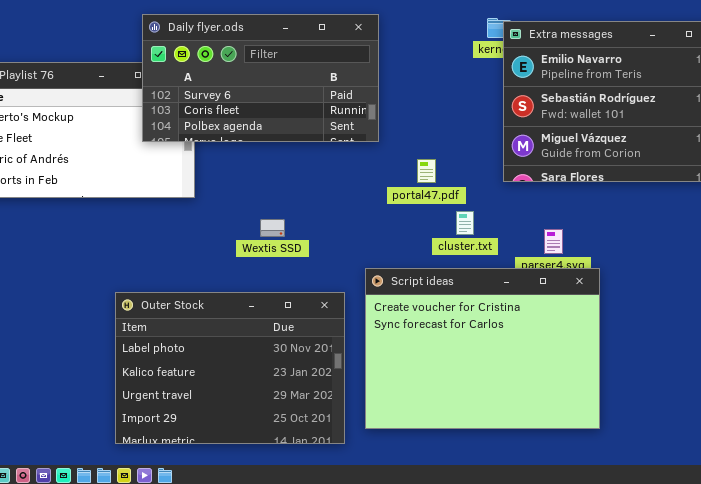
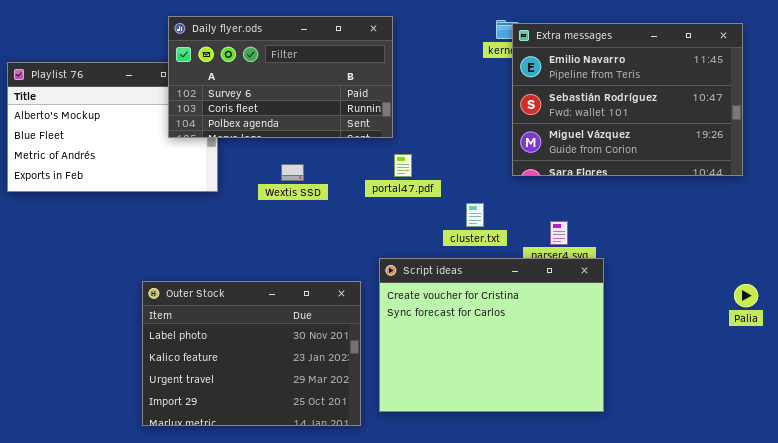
portal47.pdf: [417,159,436,183] -> [394,154,412,177], moved
Wextis SSD: [260,219,285,237] -> [281,164,304,181], moved

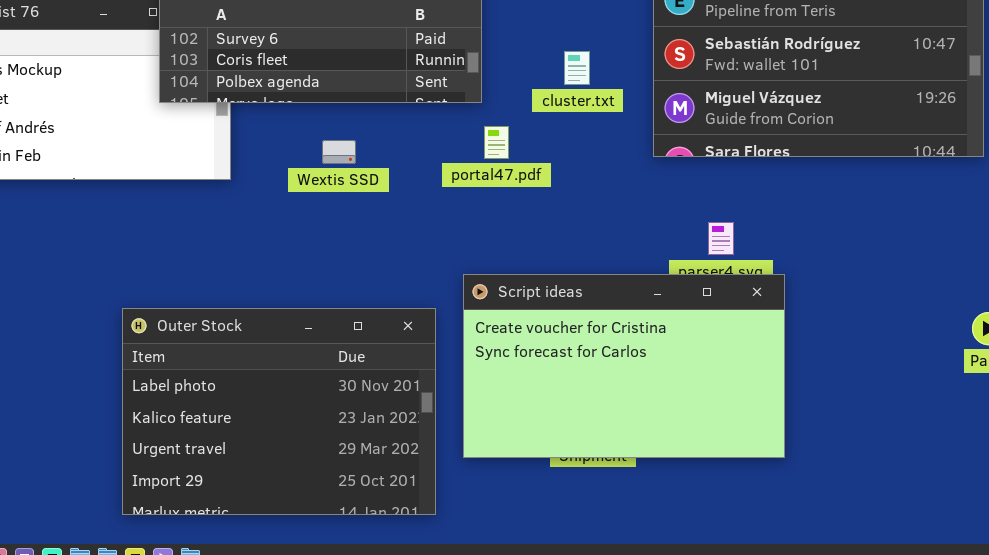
cluster.txt: [466,203,484,227] -> [564,51,590,85], moved
Script ideas: [379,258,604,412] -> [463,274,785,458], resized

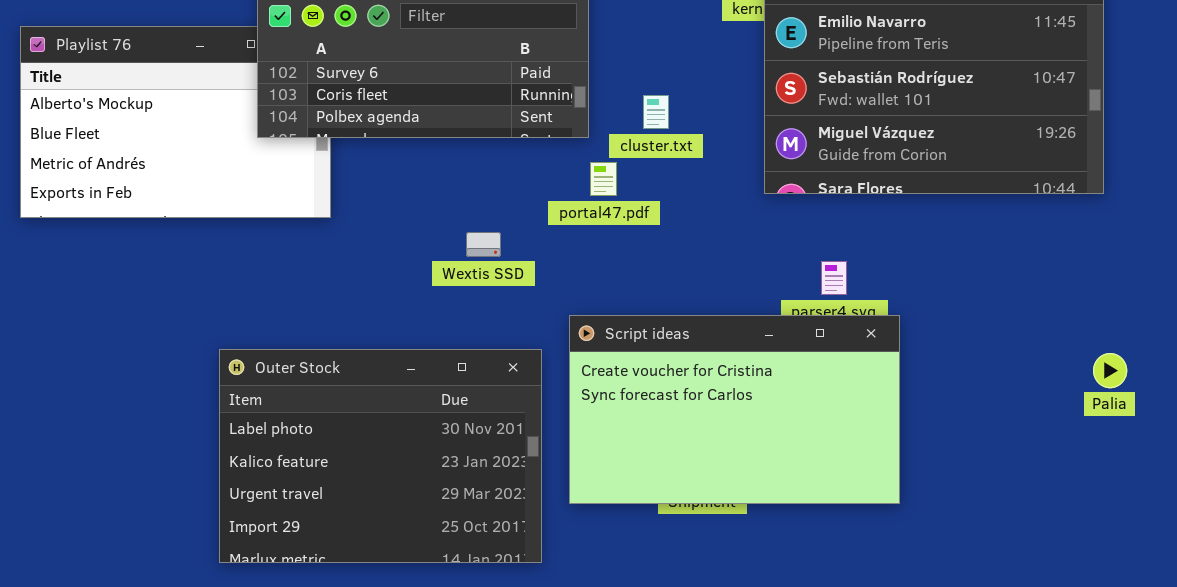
cluster.txt: [564,51,590,85] -> [643,95,669,129], moved
Wextis SSD: [322,140,356,164] -> [466,232,501,257], moved

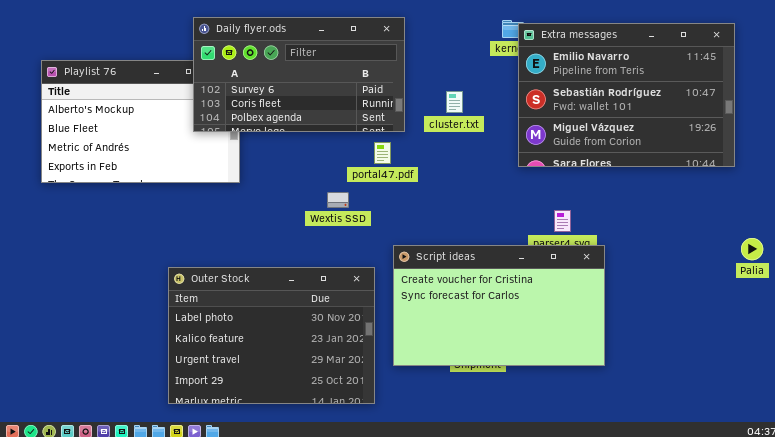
cluster.txt: [643,95,669,129] -> [446,91,463,113], moved
portal47.pdf: [590,162,617,196] -> [374,142,391,164], moved
Palia: [1093,353,1127,388] -> [741,238,763,260], moved

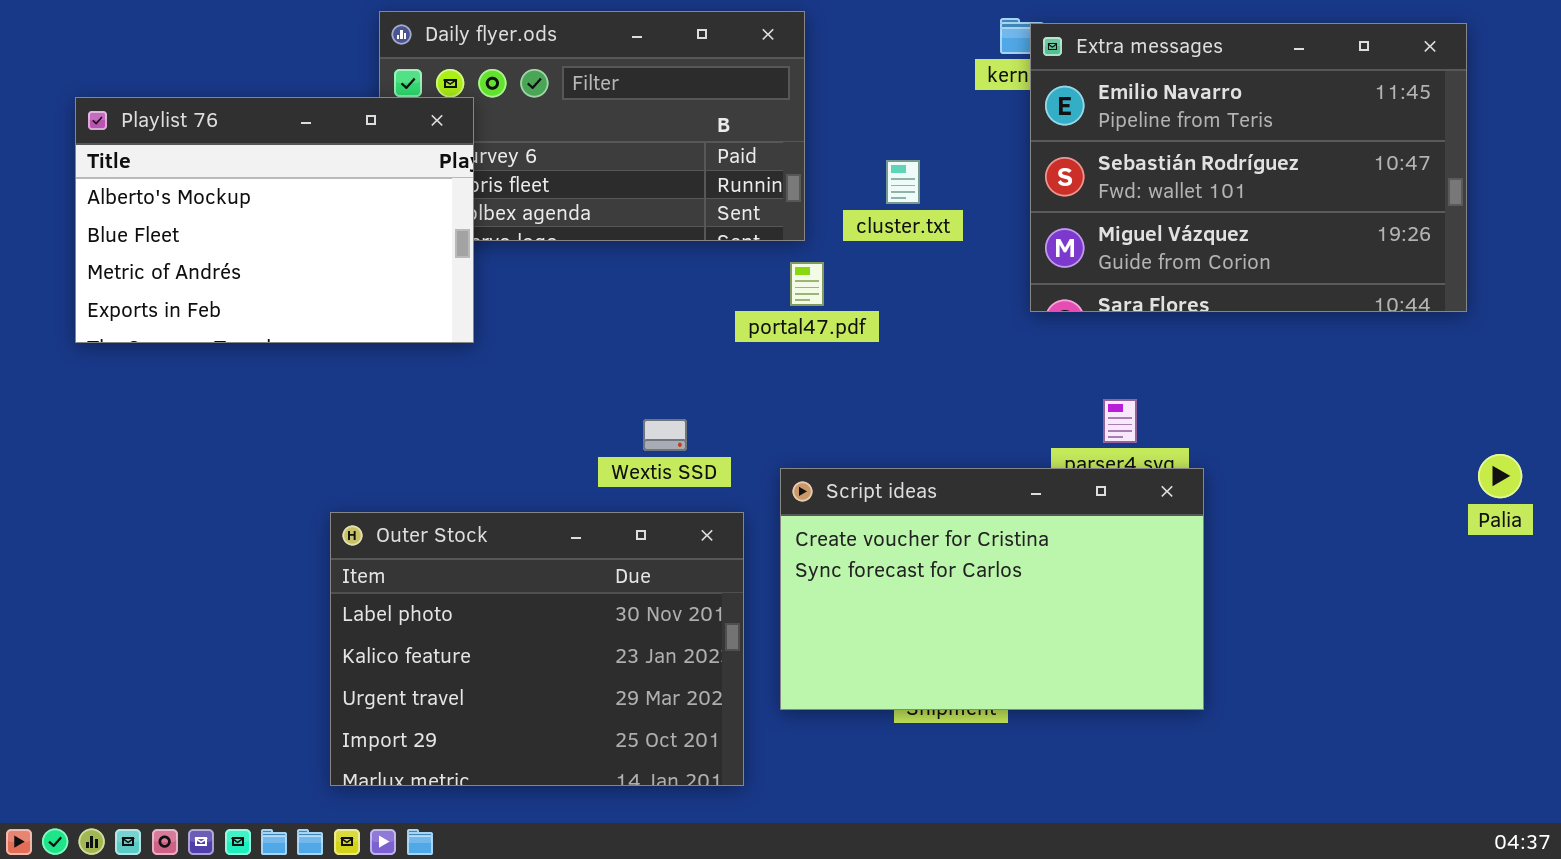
Playlist 76: [41,60,240,183] -> [75,97,474,343], raised
portal47.pdf: [374,142,391,164] -> [790,262,824,306], moved
Wextis SSD: [327,192,349,208] -> [643,419,687,451], moved

